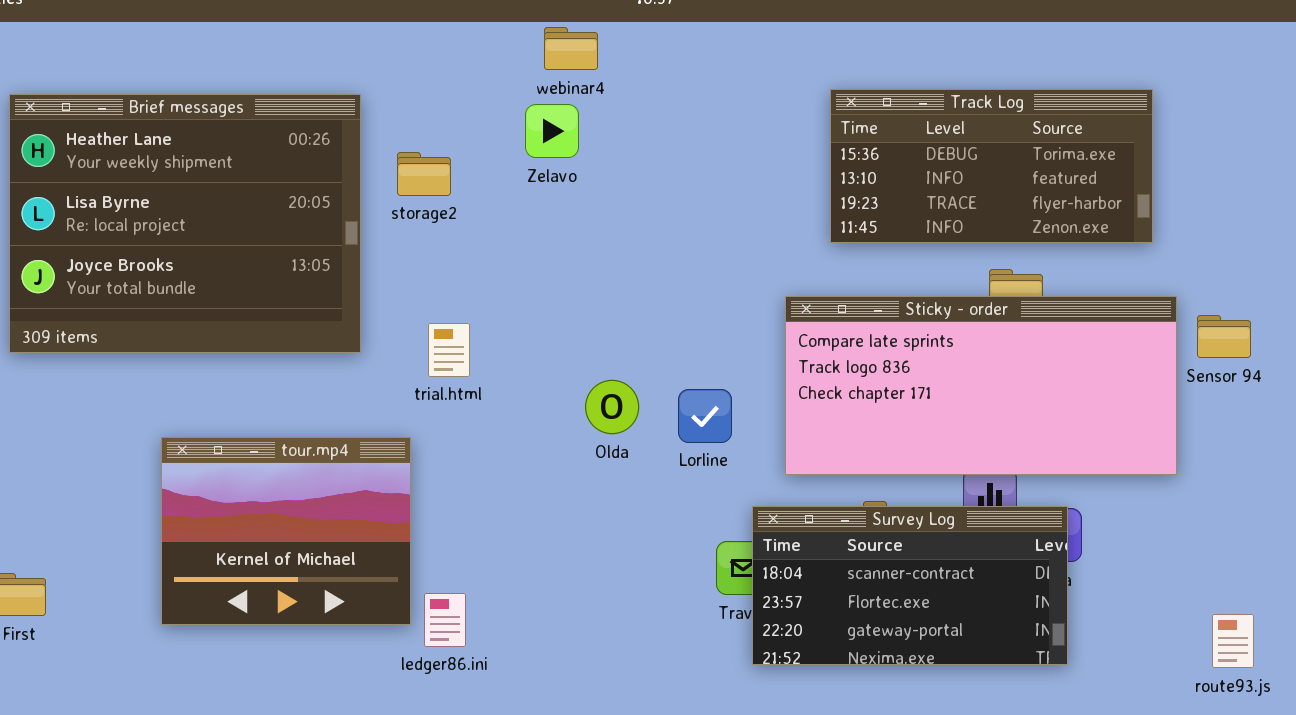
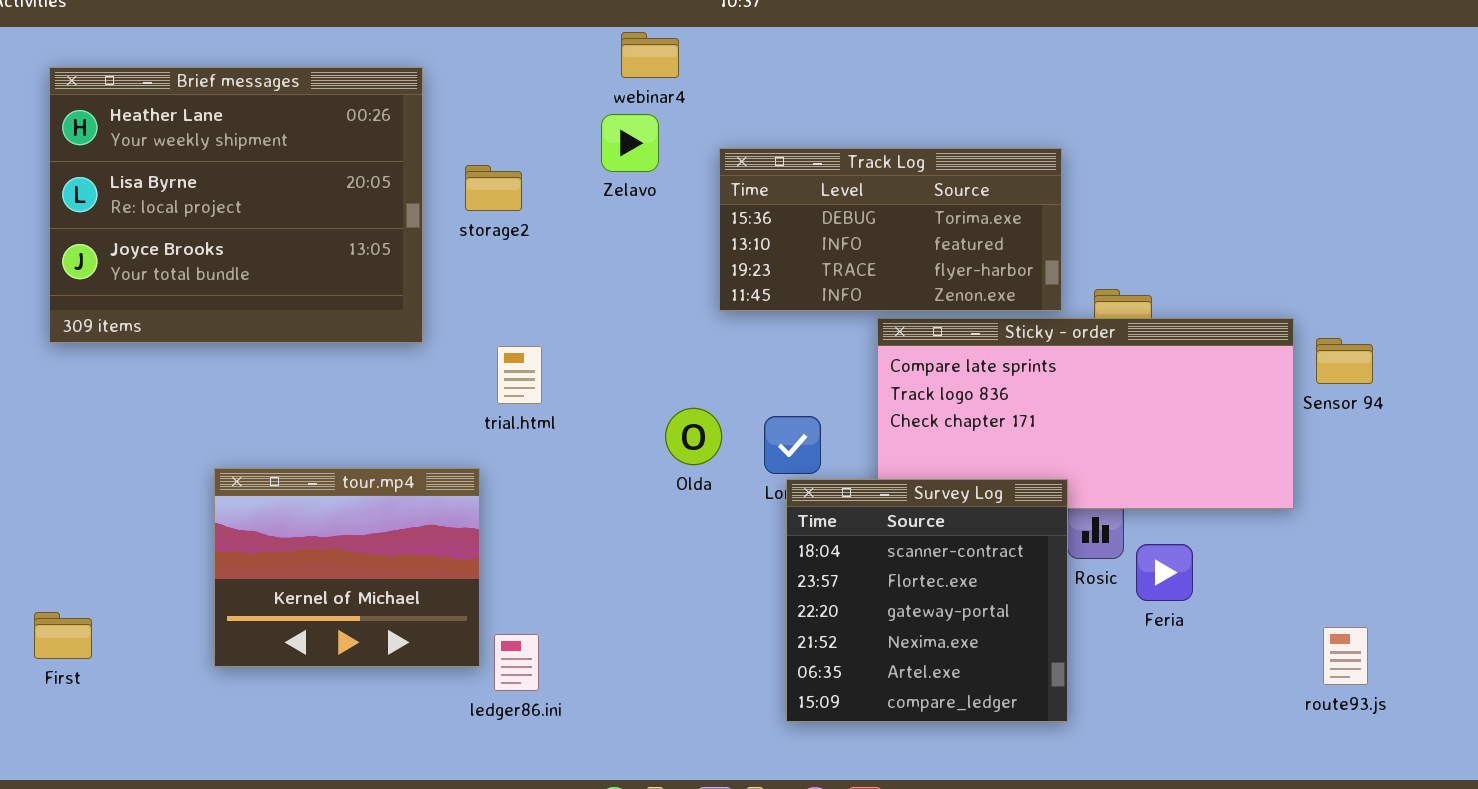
Track Log: [830,89,1153,243] -> [719,148,1062,311], moved
Brief messages: [9,94,361,353] -> [49,67,423,343], moved
Survey Log: [752,506,1068,665] -> [786,479,1068,722], moved, resized
route93.js: [1212,614,1254,668] -> [1323,627,1368,685], moved

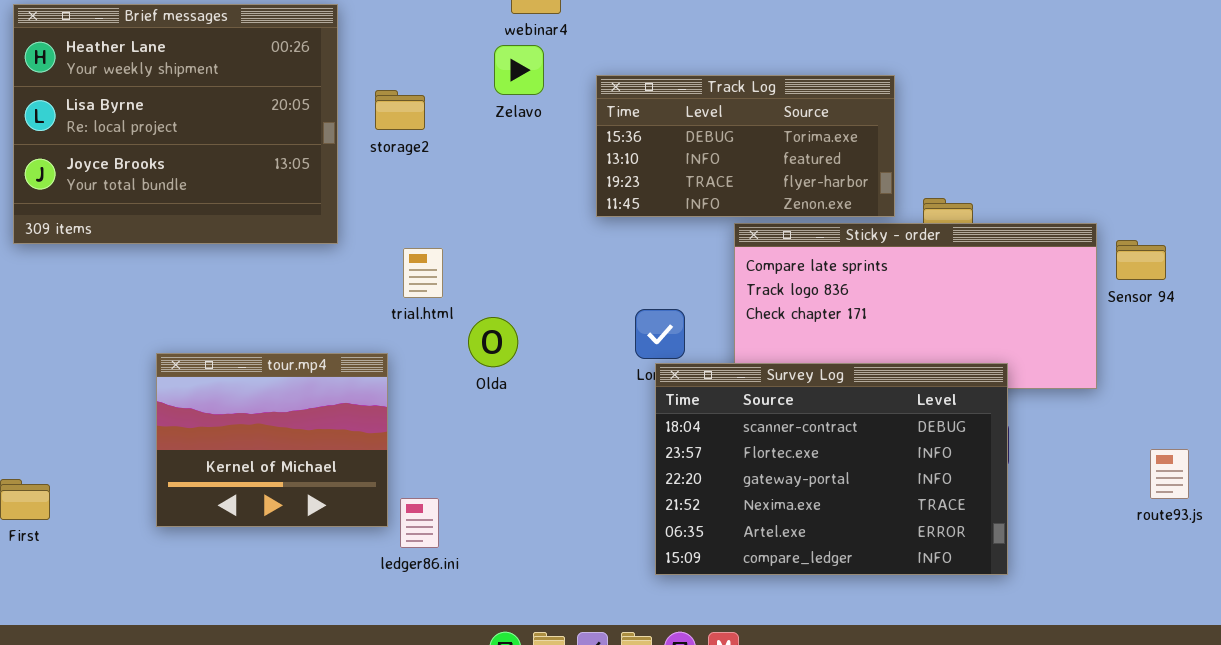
Olda: [665,408,722,465] -> [468,317,518,367], moved
Survey Log: [786,479,1068,722] -> [655,363,1008,575], resized
route93.js: [1323,627,1368,685] -> [1150,449,1189,499], moved

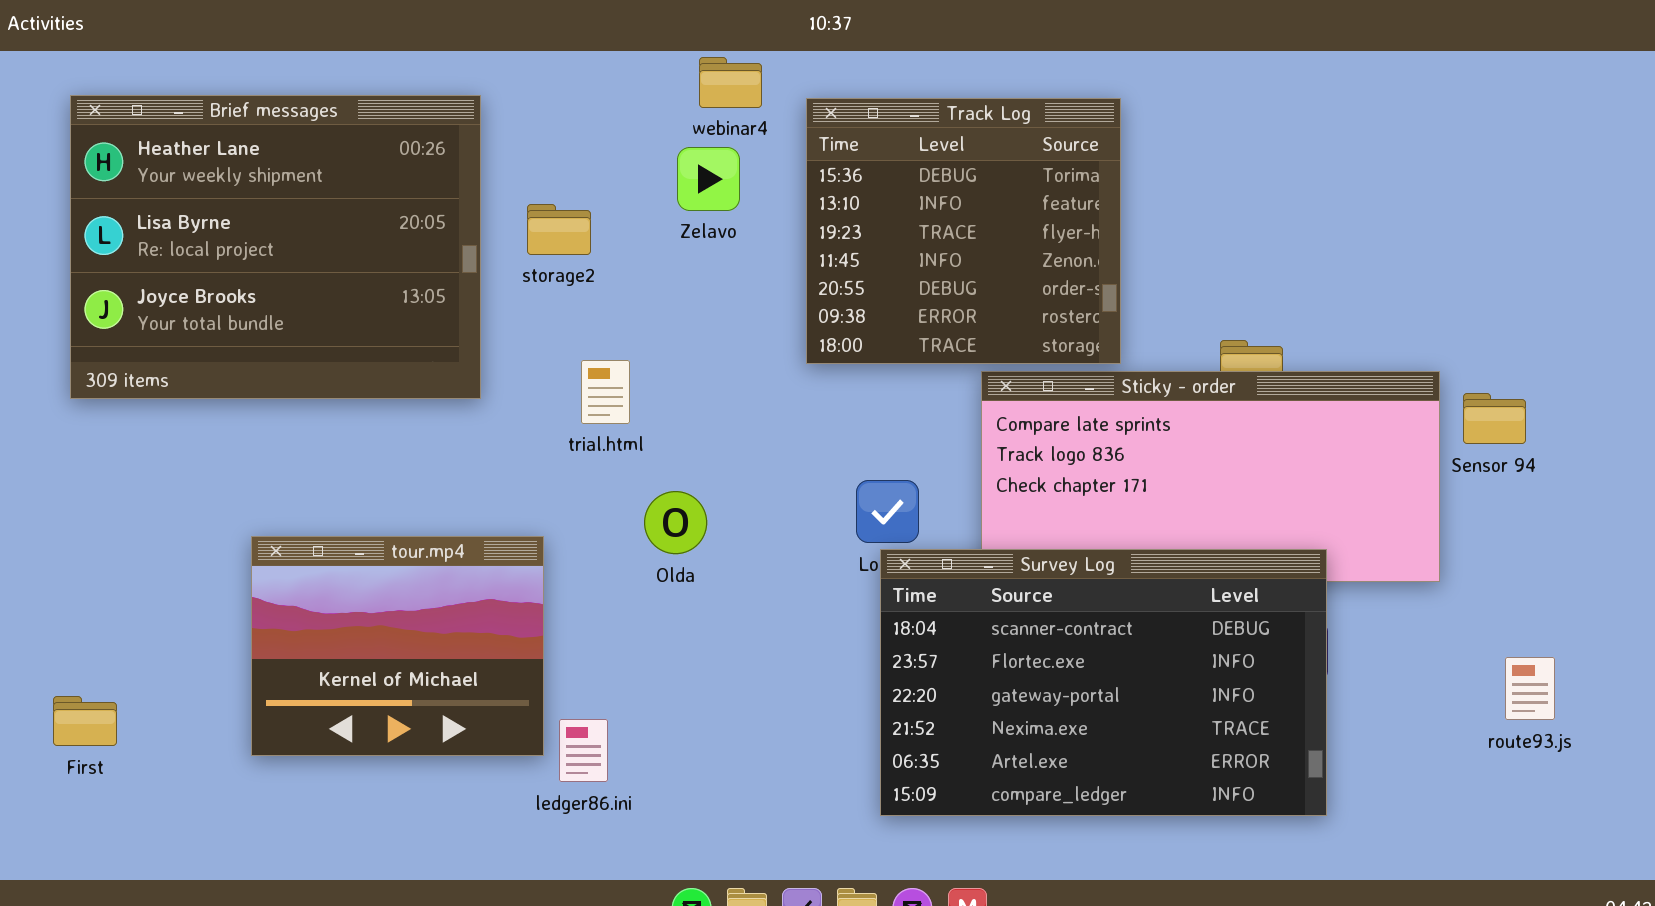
Track Log: [596,75,895,217] -> [806,98,1121,364], resized
trial.html: [403,248,443,298] -> [581,360,630,424], moved

